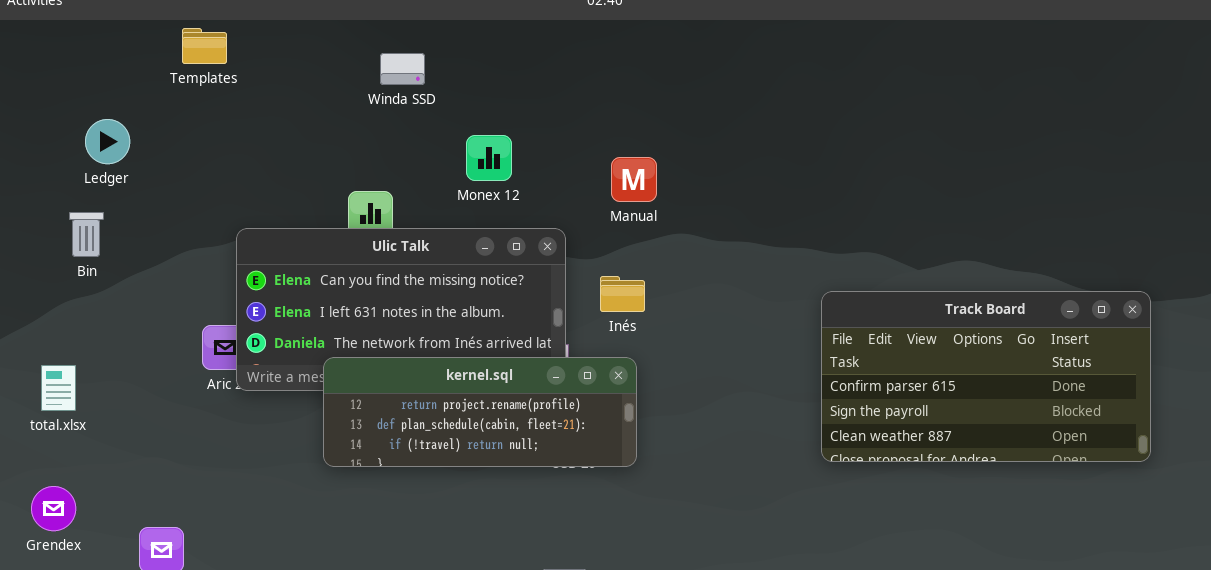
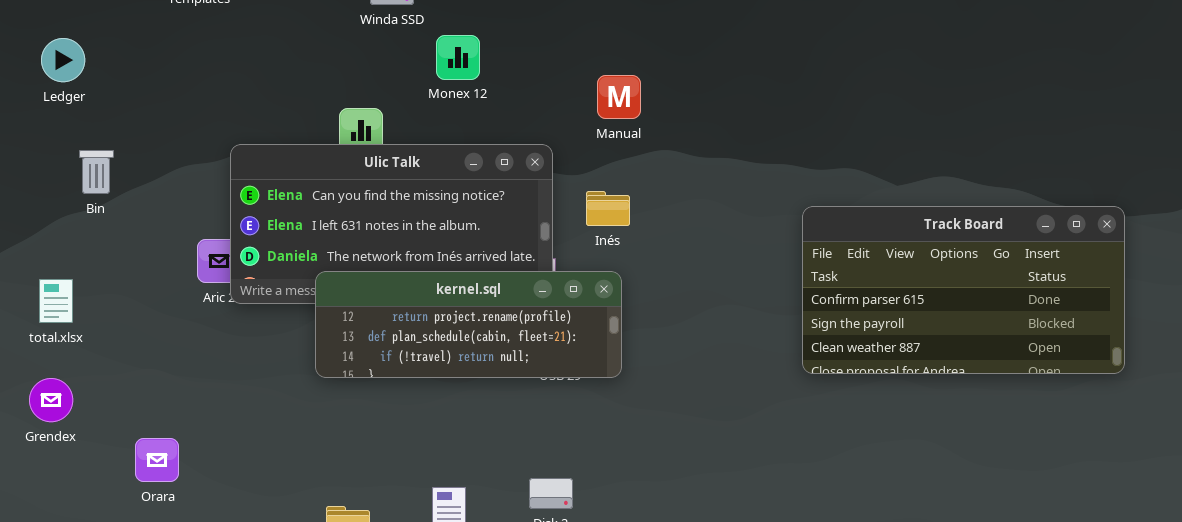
Ledger: [85,119,130,164] -> [41,38,85,82], moved
Monex 12: [466,135,512,181] -> [436,35,480,80], moved
Bin: [69,212,104,257] -> [79,150,114,194], moved
Grendex: [31,486,76,531] -> [29,378,73,422], moved

